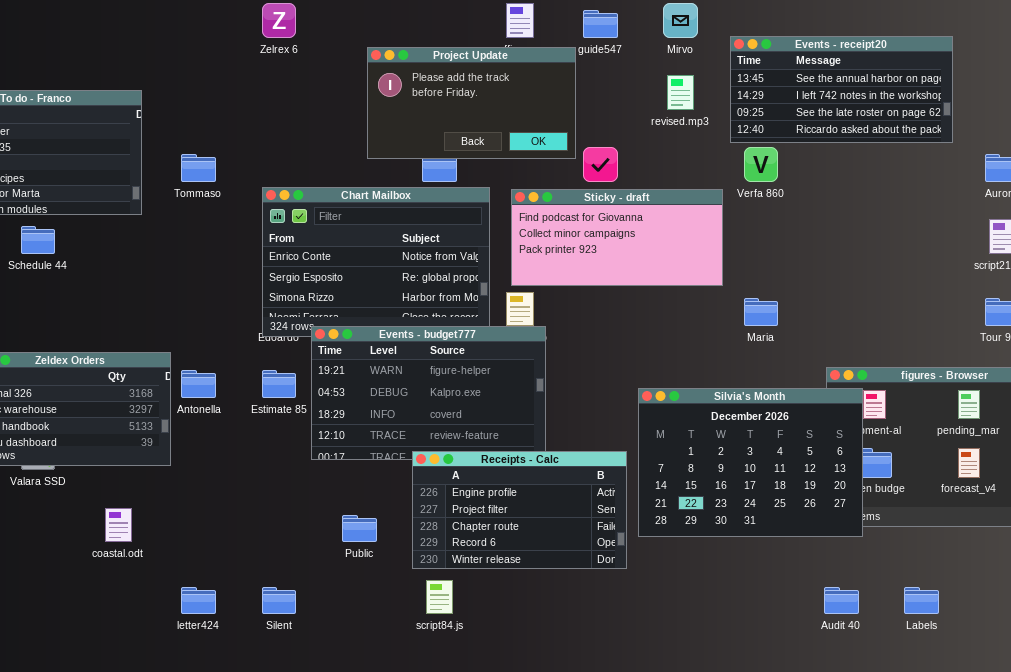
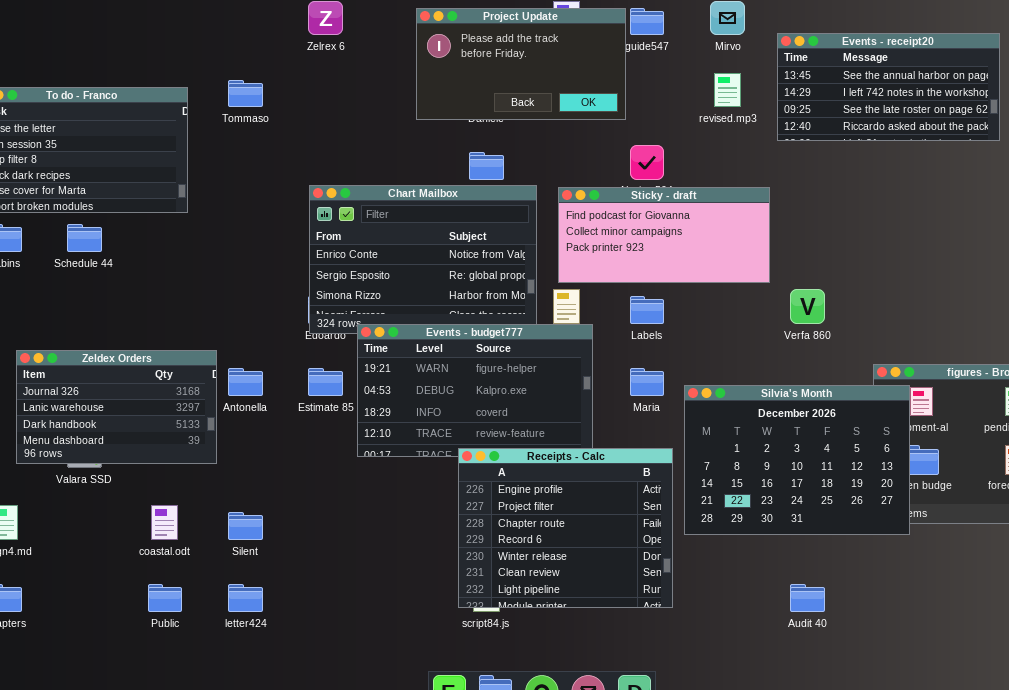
Project Update: [367,47,576,159] -> [416,8,626,120], moved
Verfa 860: [744,147,778,182] -> [790,289,825,324], moved
Tommaso: [181,154,216,182] -> [228,80,263,107], moved
Maria: [744,298,778,326] -> [630,368,664,396], moved
Receipts - Calc: [412,451,627,569] -> [458,448,673,608], resized
Public: [342,515,377,542] -> [148,584,182,612], moved
Silent: [262,587,296,614] -> [228,512,263,540], moved
Audit 40: [824,587,859,614] -> [790,584,825,612], moved
Labels: [904,587,939,614] -> [630,296,664,324], moved

